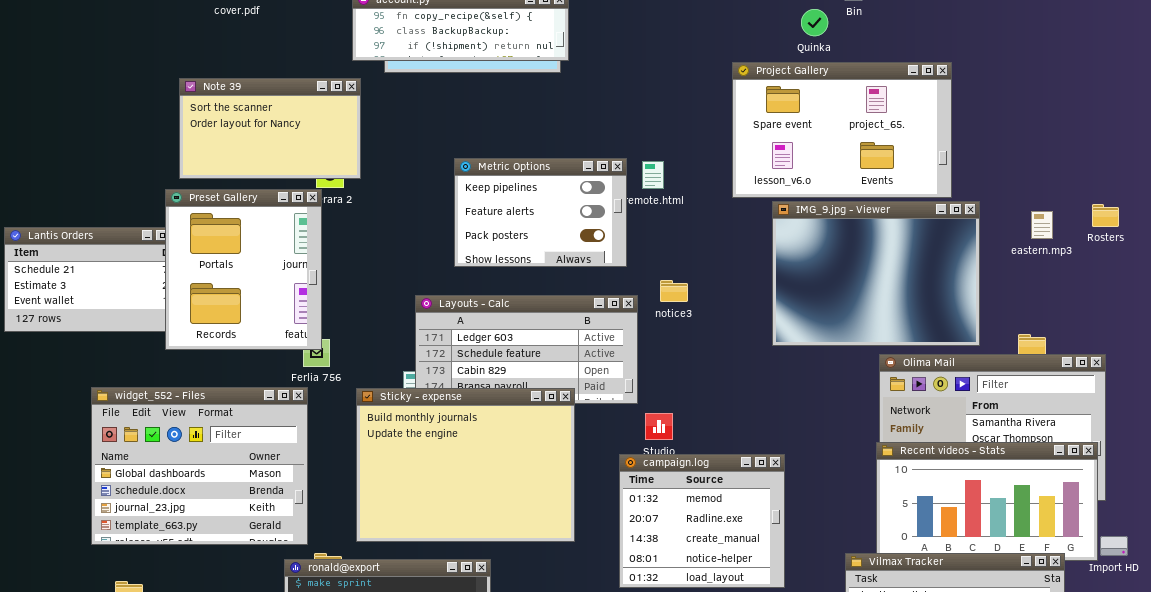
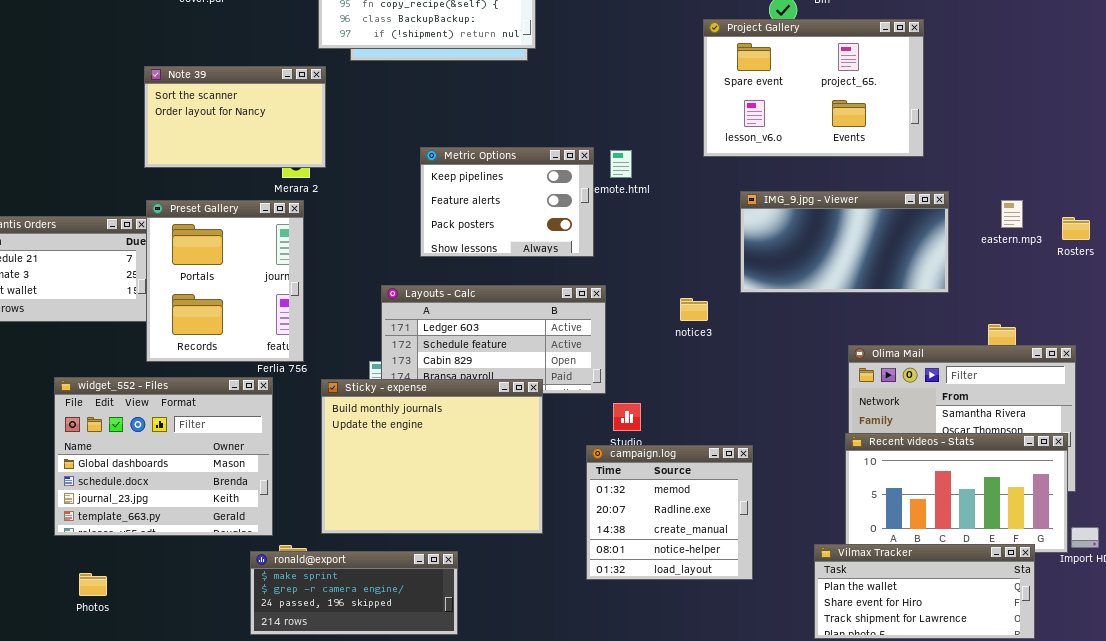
Project Gallery: [732,62,952,198] -> [703,19,924,157], moved
Preset Gallery: [165,189,322,350] -> [146,200,304,362], moved
IMG_9.jpg - Viewer: [772,201,980,346] -> [740,191,949,293], resized
Rosters: [1092,204,1119,227] -> [1062,217,1090,240], moved
notice3: [660,280,688,302] -> [680,298,708,321], moved

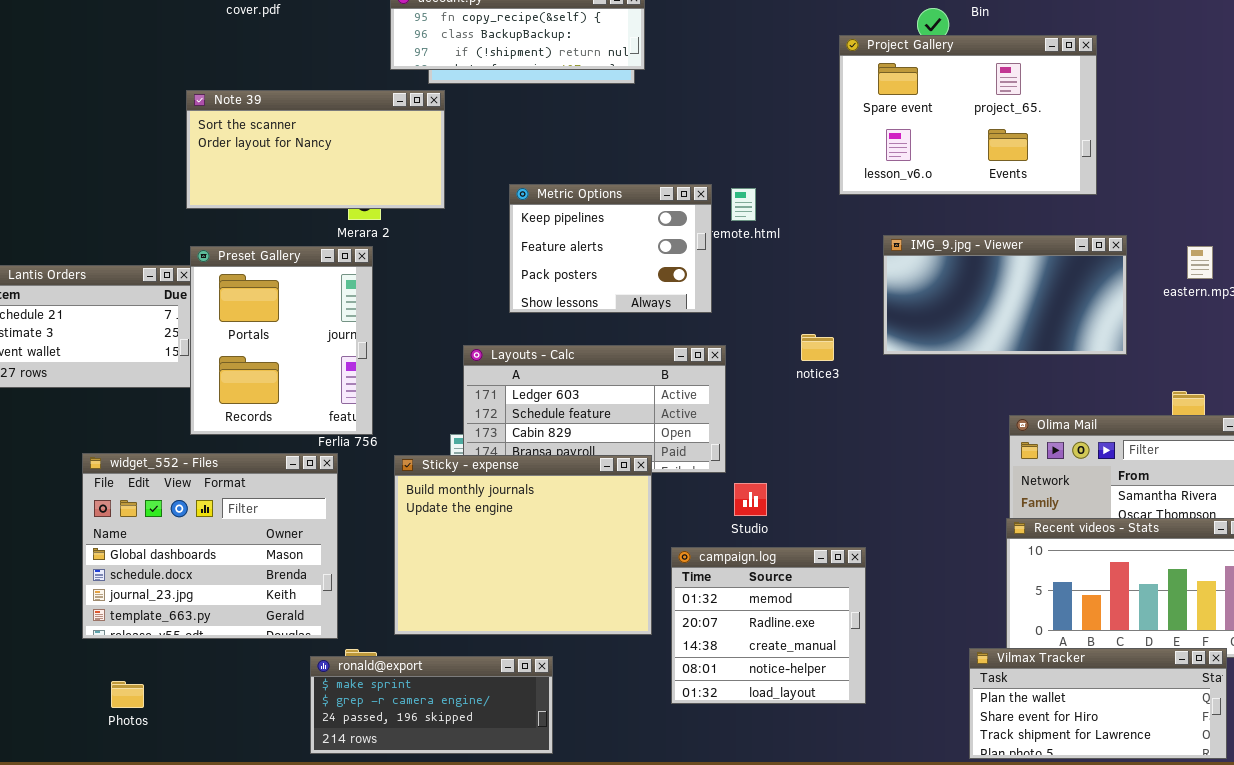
Note 39: [144,66,326,168] -> [186,90,445,209], resized
notice3: [680,298,708,321] -> [801,334,834,361], moved
campaign.log: [586,445,753,580] -> [671,547,866,704], moved

